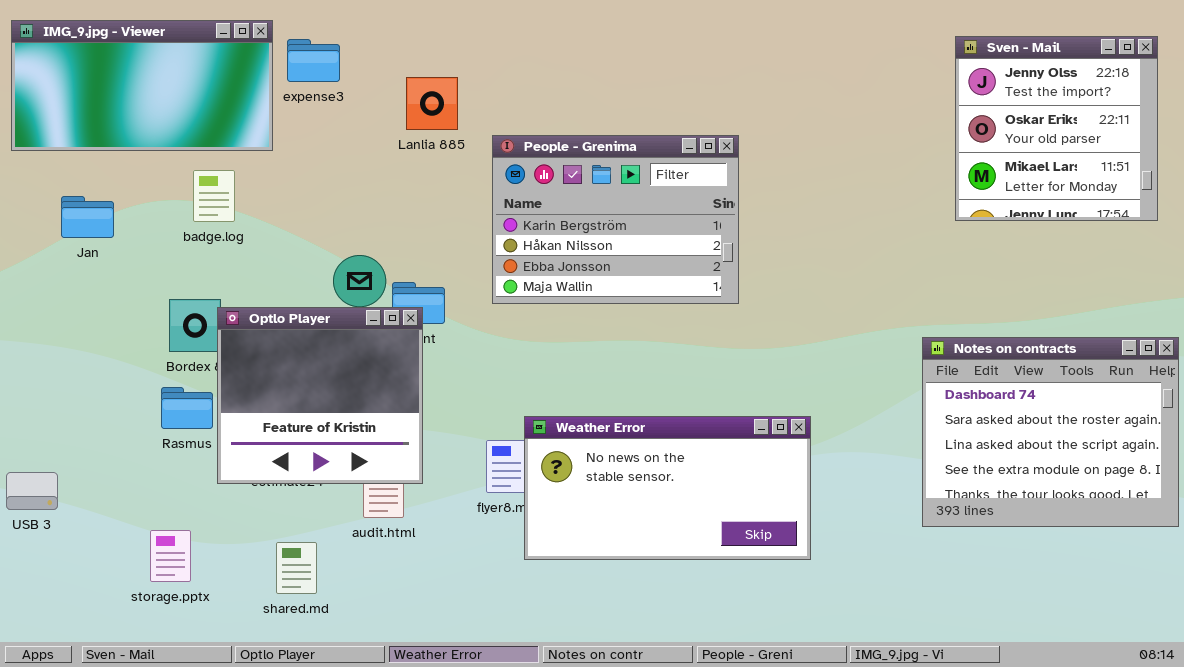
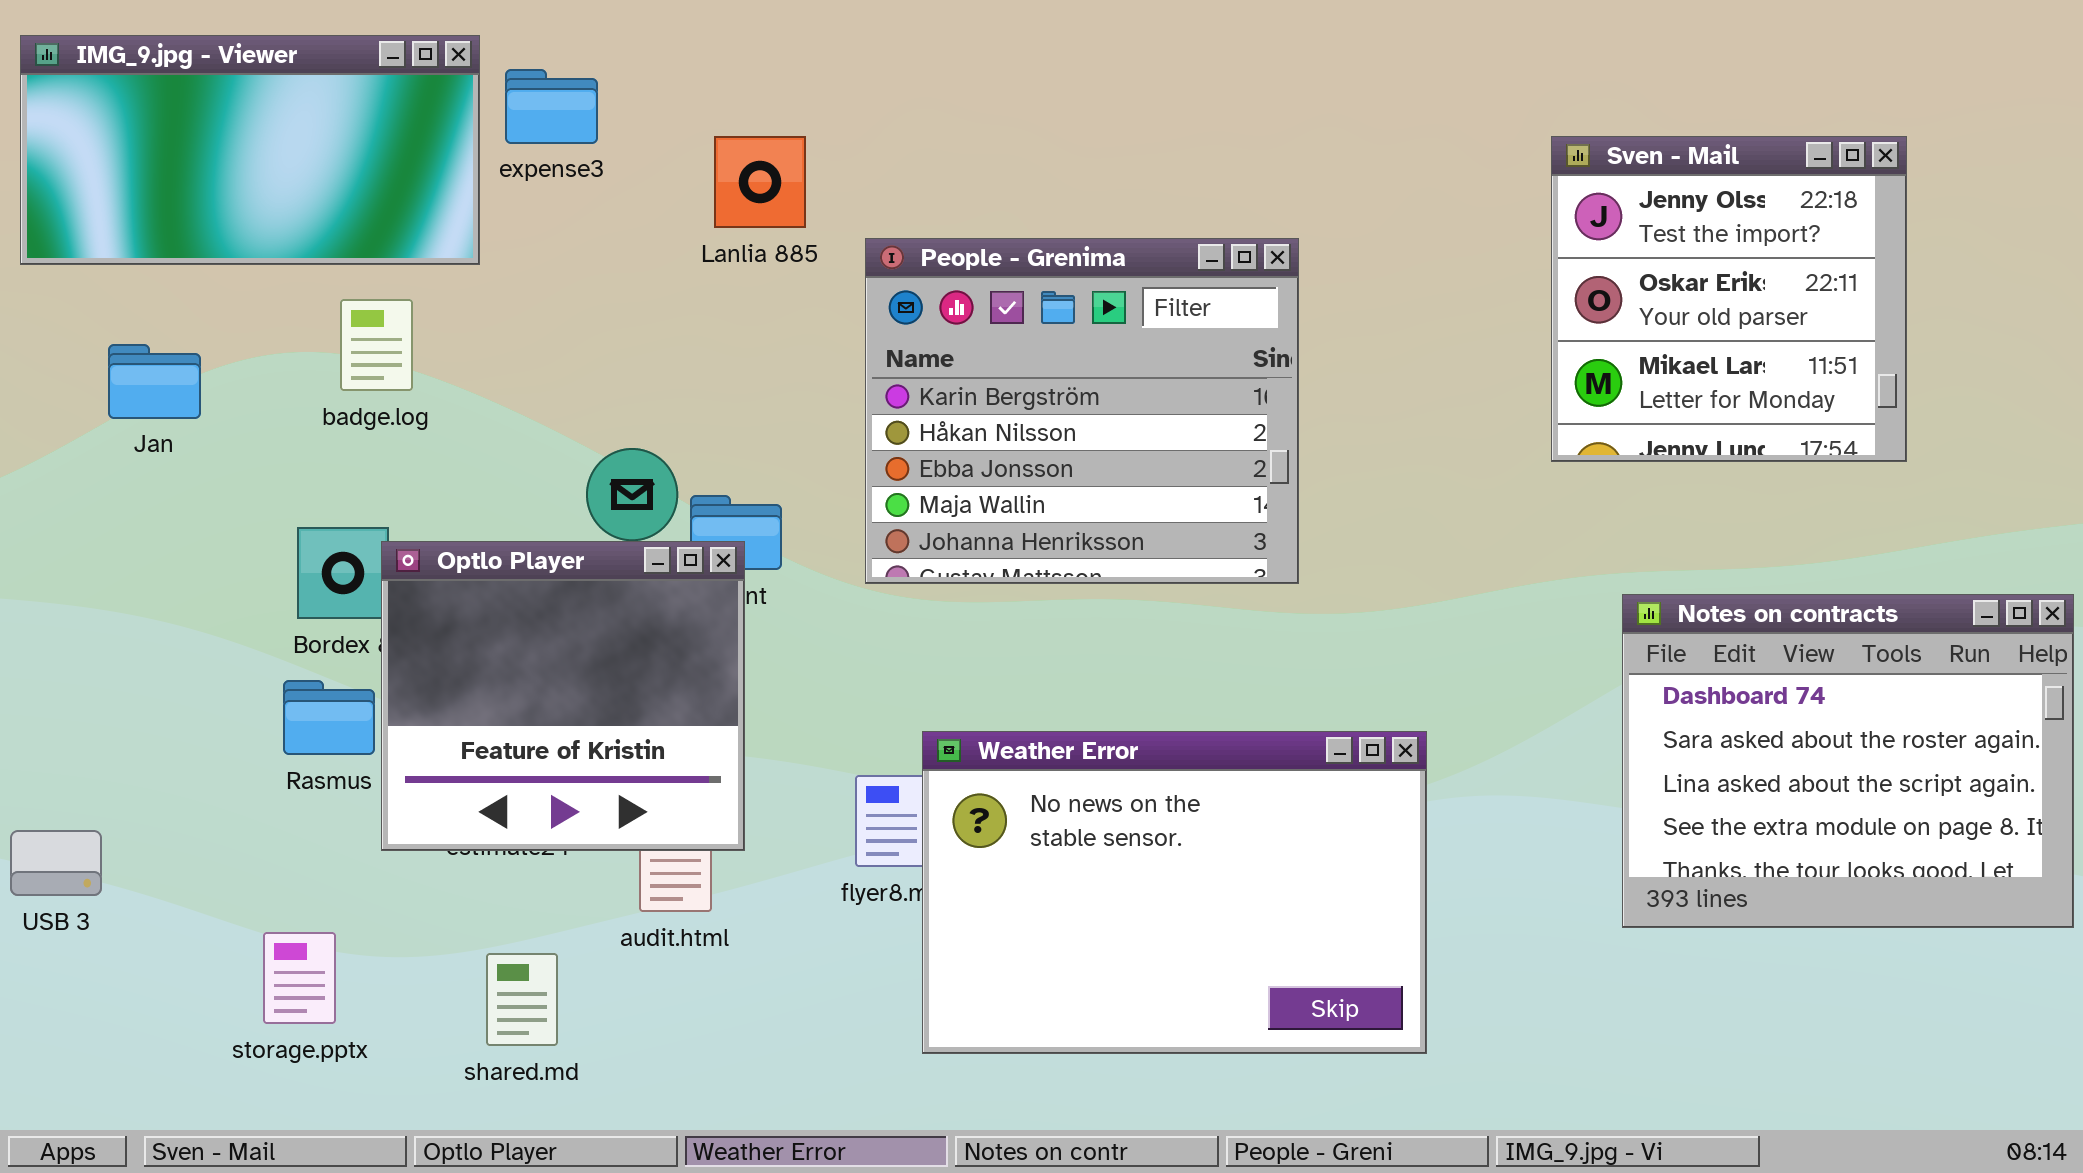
Sven - Mail: [955,36,1158,221] -> [1551,136,1907,462], moved
People - Grenima: [492,135,739,304] -> [865,238,1299,584], resized
Weather Error: [524,416,811,560] -> [922,731,1427,1054], resized

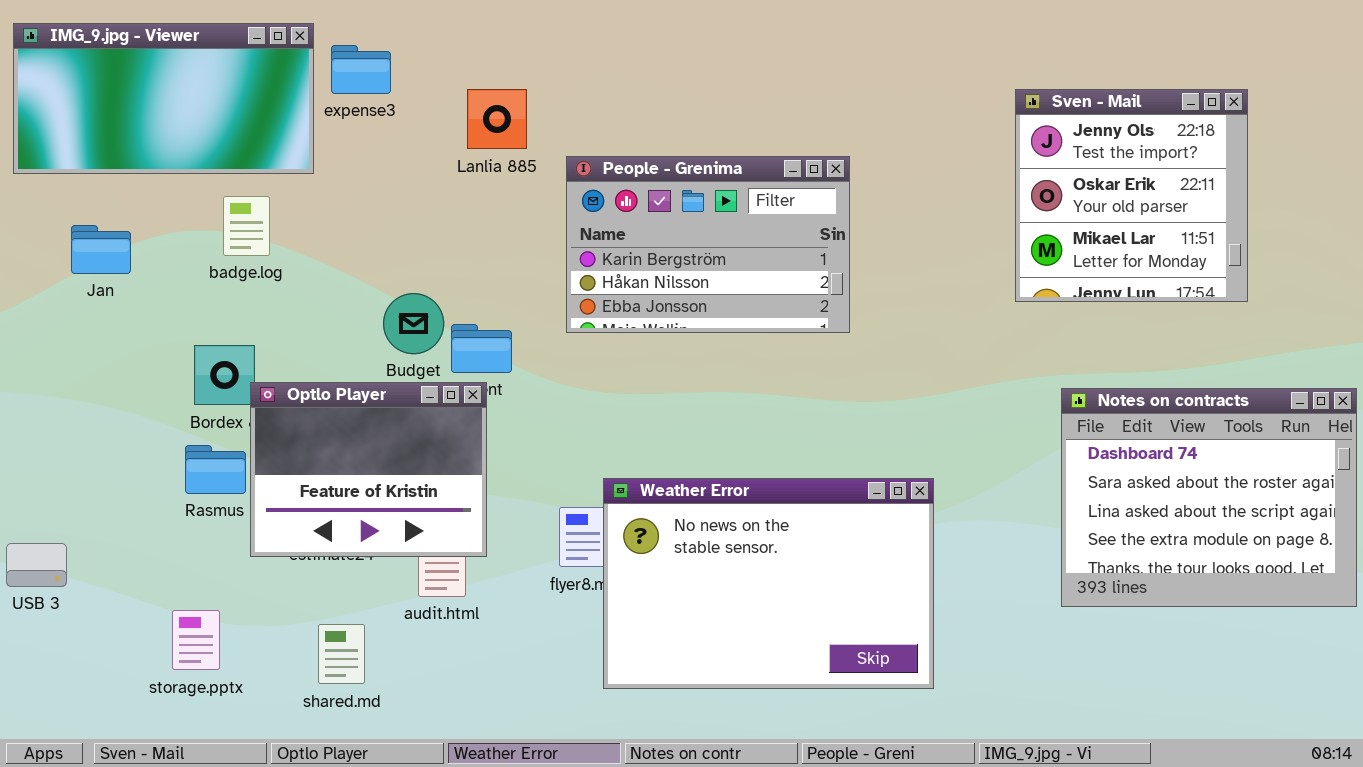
People - Grenima: [865,238,1299,584] -> [566,156,850,333], resized
Optlo Player: [381,541,745,851] -> [250,382,487,557], resized

